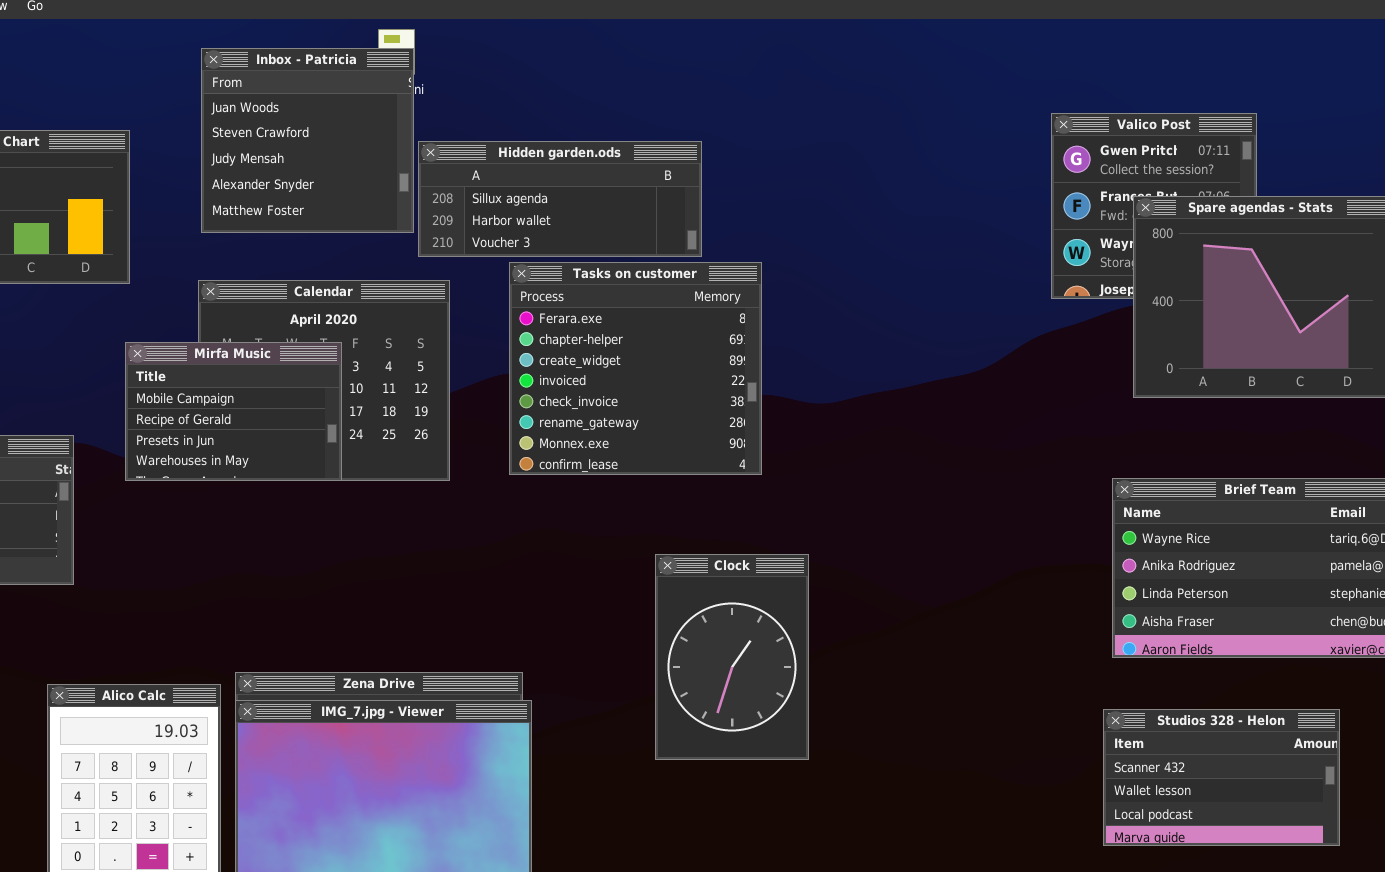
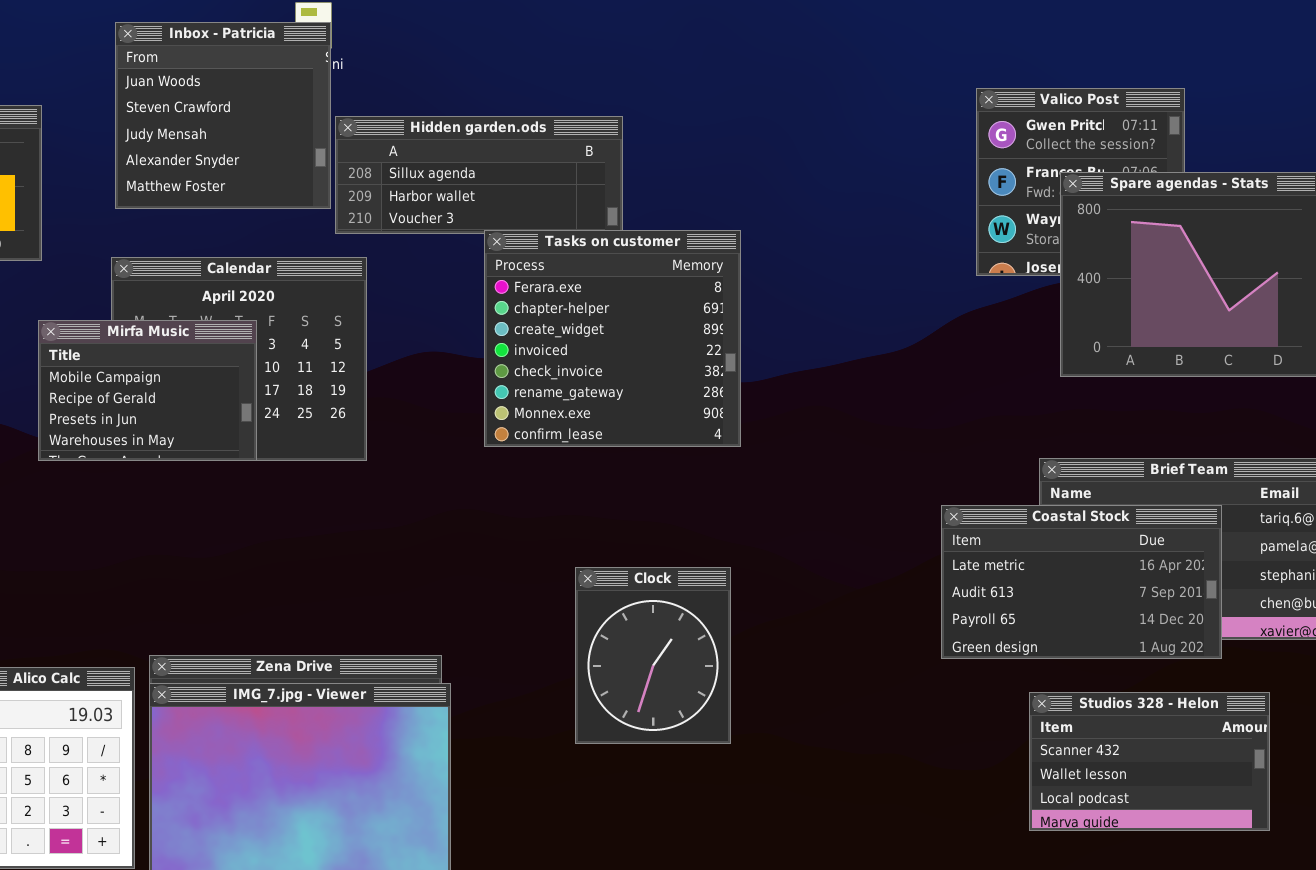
Tasks on customer: [509,262,762,475] -> [484,230,741,447], moved
Coastal Stock: none -> [941,505,1222,659], opened
Clock: [655,554,809,760] -> [575,567,731,744], resized

